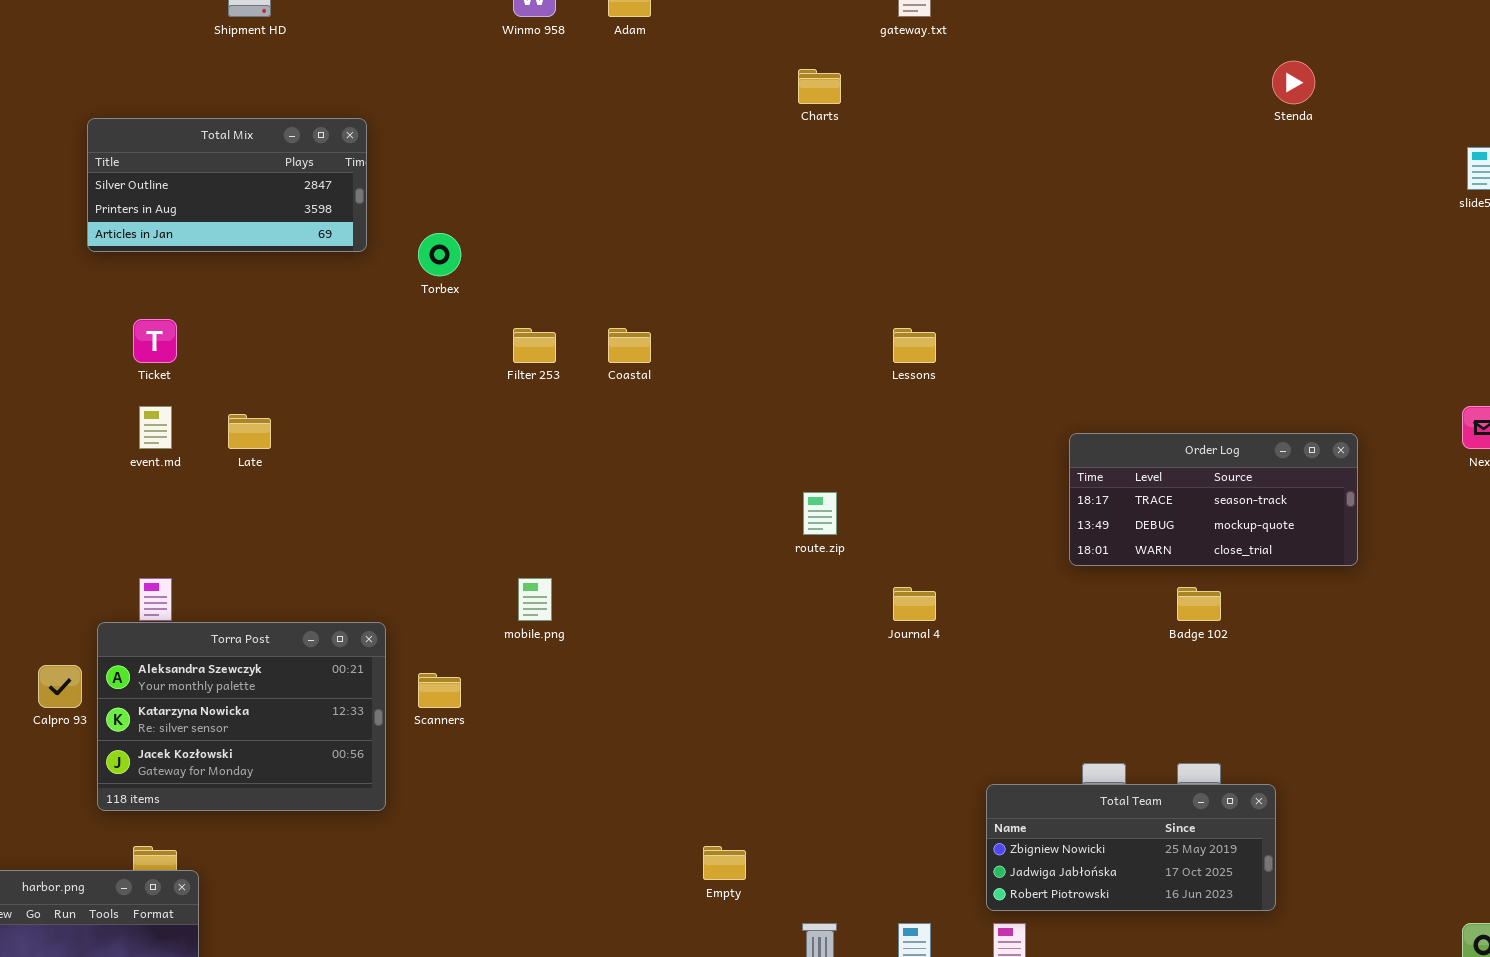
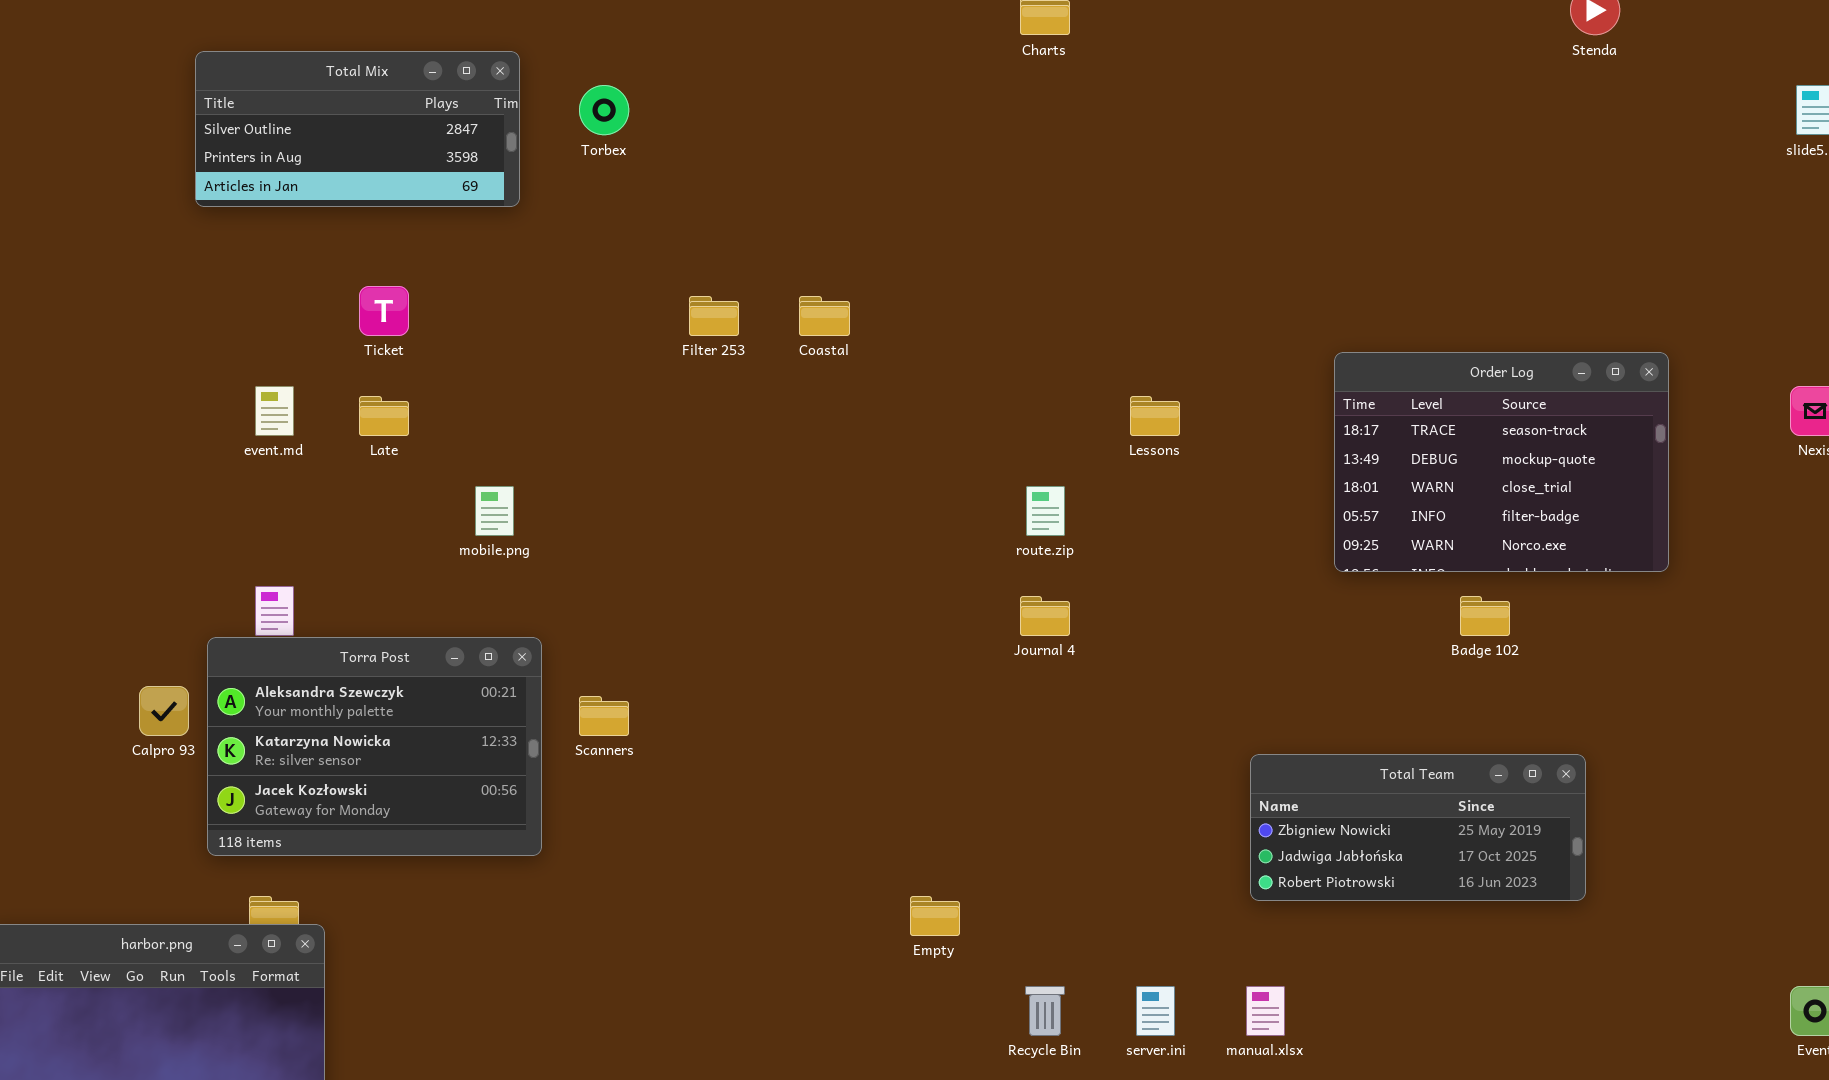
Torbex: [418,233,461,276] -> [579,85,629,135], moved
Ticket: [133,319,177,363] -> [359,286,409,336], moved
Lessons: [893,328,936,363] -> [1130,396,1180,436], moved
Order Log: [1069,433,1358,566] -> [1334,352,1669,572], resized
mobile.png: [518,578,552,621] -> [475,486,514,536], moved
Journal 4: [893,587,936,621] -> [1020,596,1070,636], moved
Total Team: [986,784,1276,911] -> [1250,754,1586,901], moved

